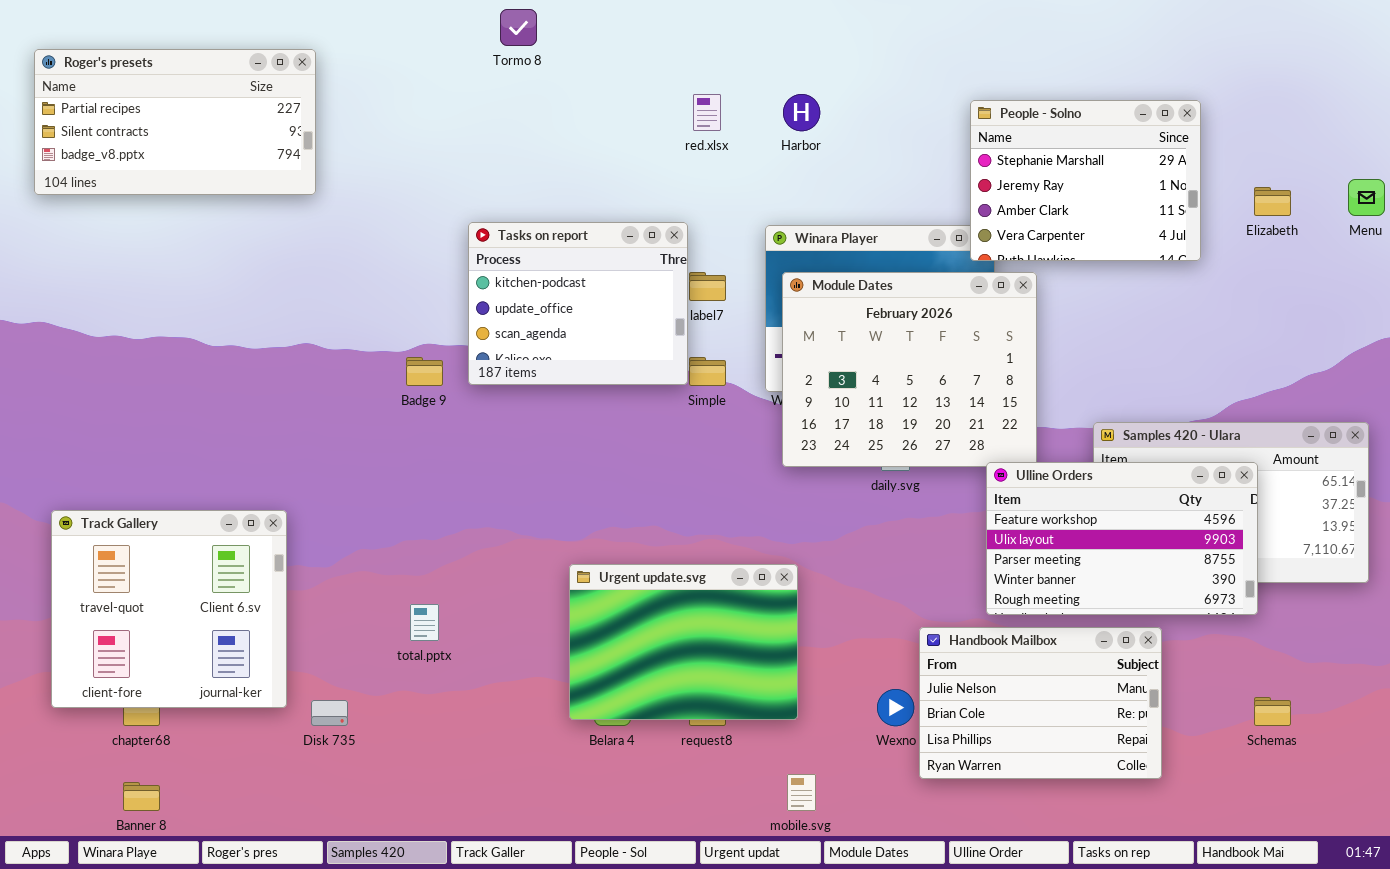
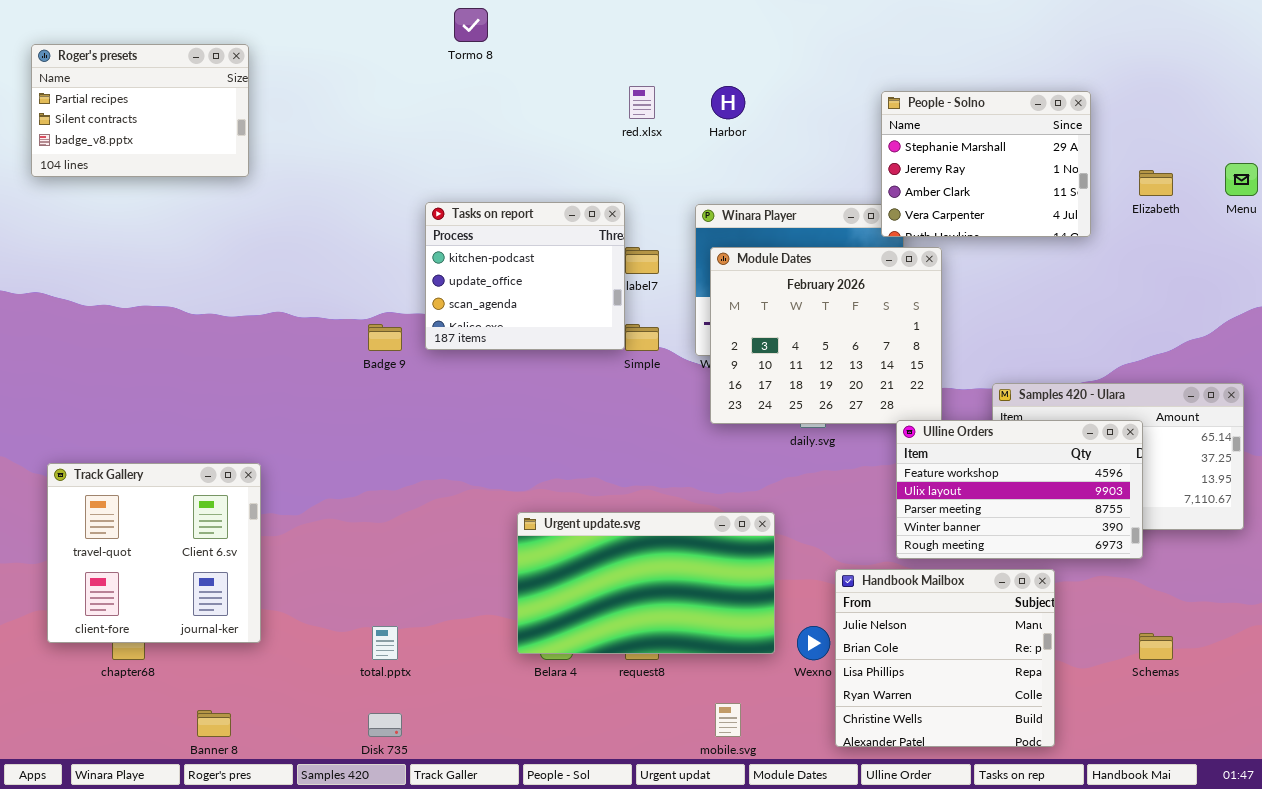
Roger's presets: [34,49,316,195] -> [31,44,249,177], resized
Urgent update.svg: [569,564,798,720] -> [517,512,775,654], resized
total.pptx: [410,604,439,641] -> [372,626,398,660], moved
Handbook Mailbox: [919,627,1162,779] -> [835,569,1055,747], resized
Disk 735: [311,700,348,726] -> [368,713,402,737], moved
Banner 8: [123,782,160,811] -> [197,710,231,737], moved

